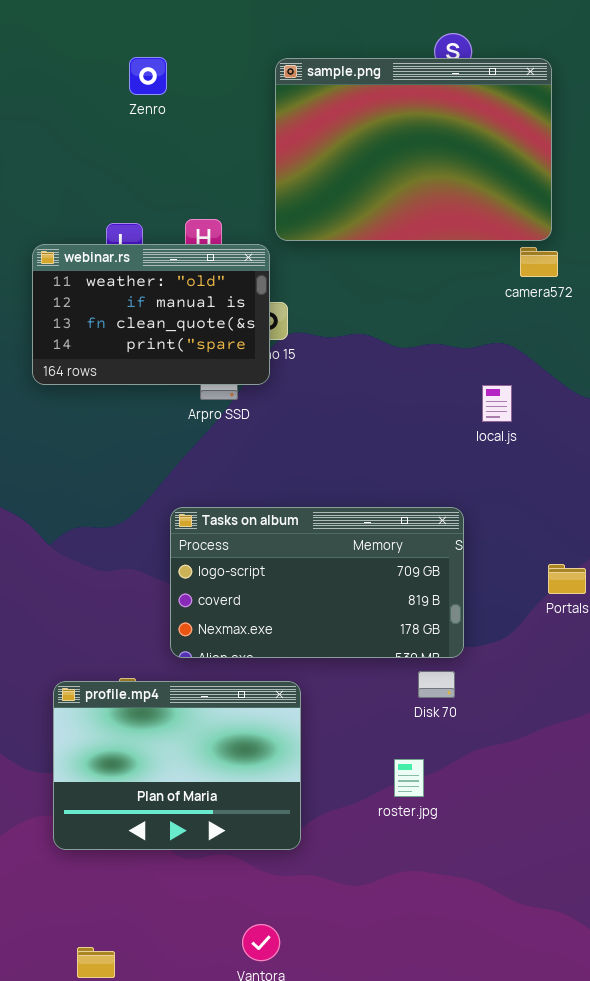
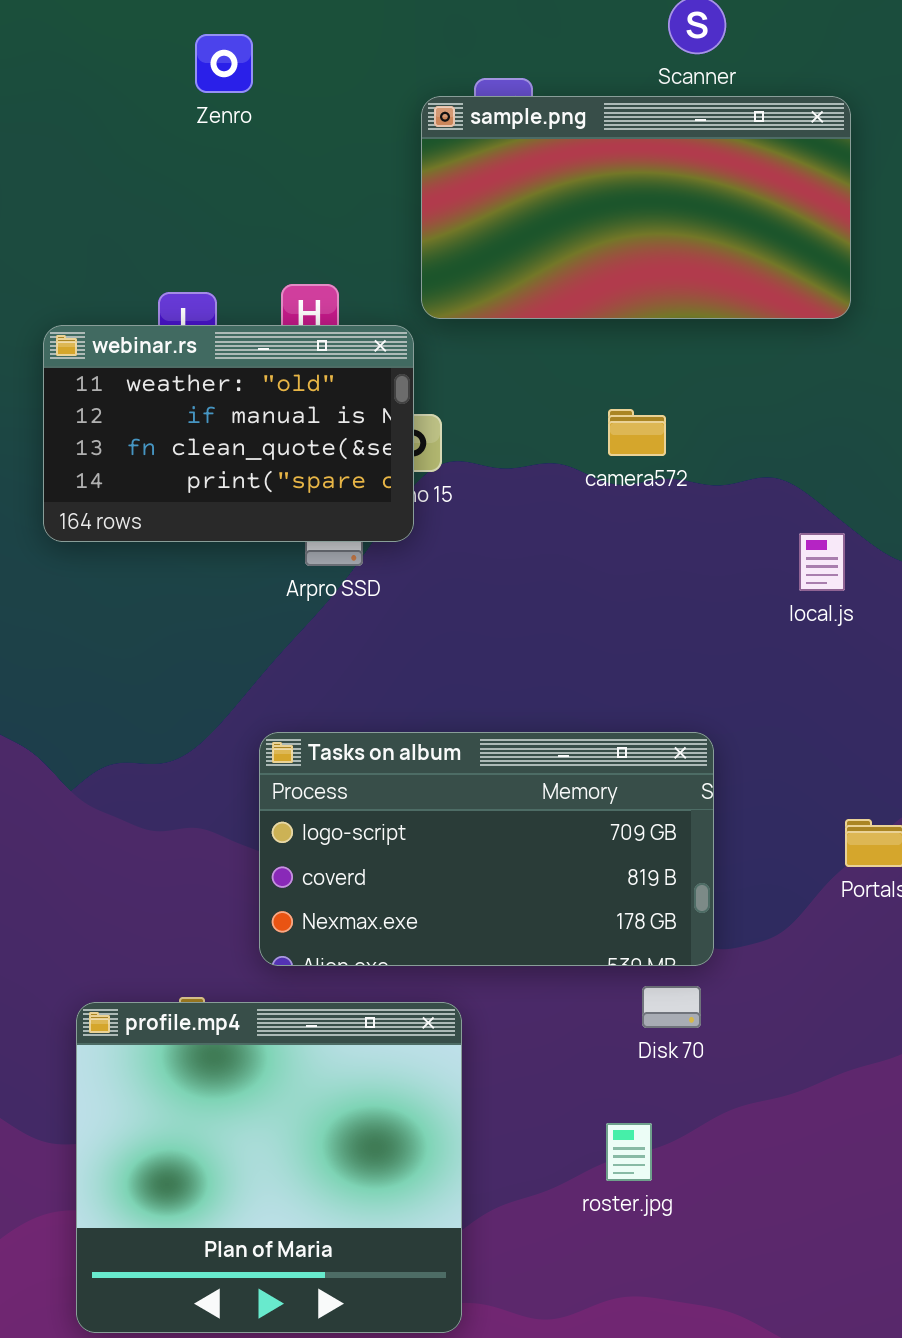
sample.png: [275,58,552,241] -> [421,96,851,319], resized
camera572: [520,247,558,277] -> [608,409,666,456], moved
local.js: [482,385,512,422] -> [799,533,845,591], moved
profile.mp4: [53,681,301,850] -> [76,1002,462,1333], resized

